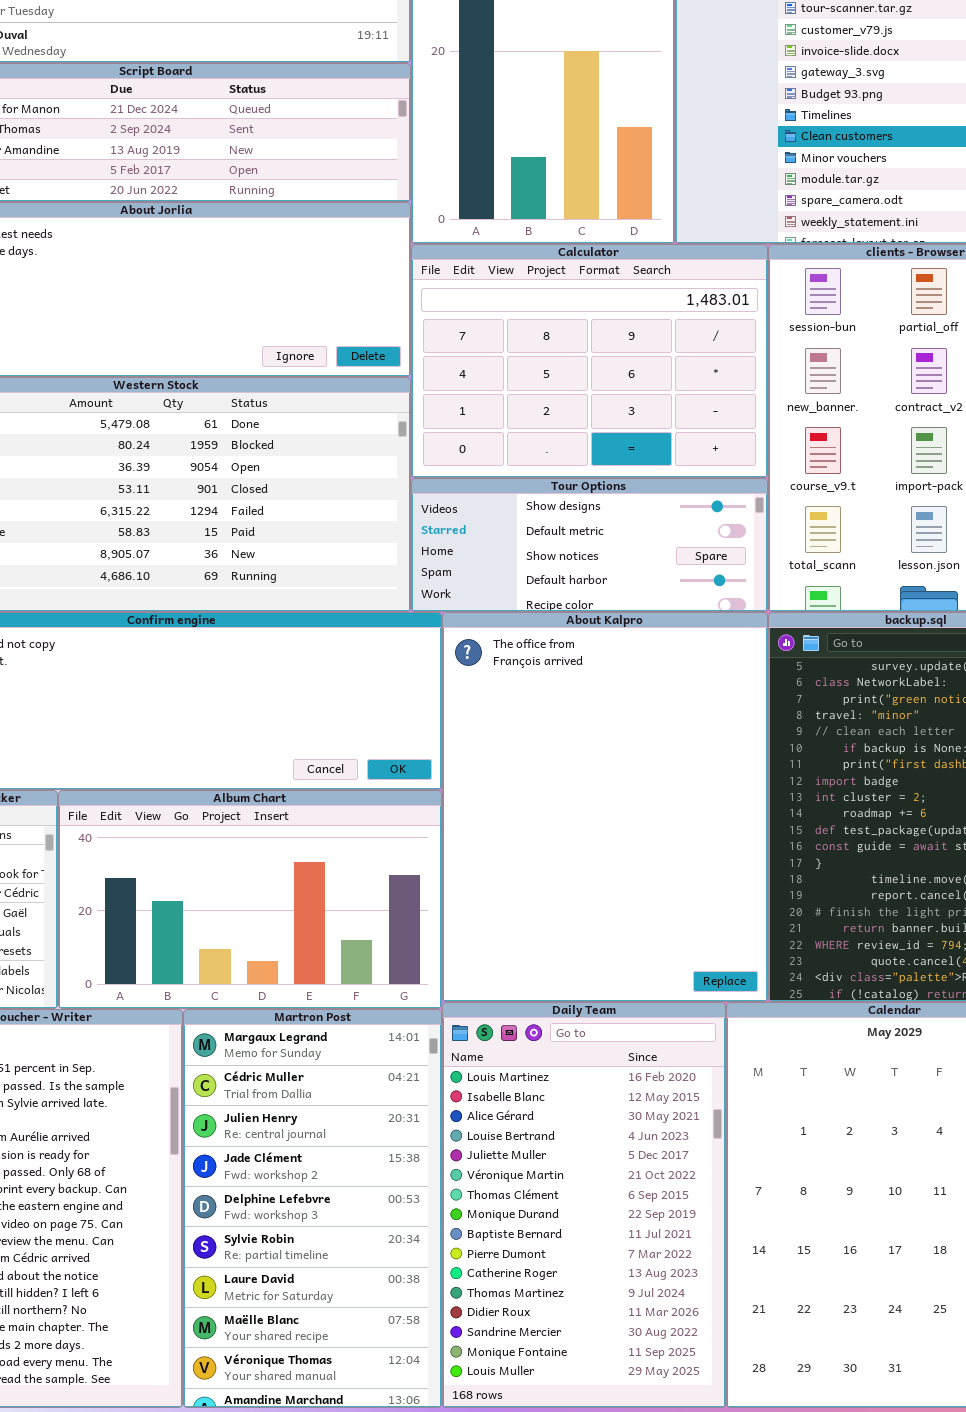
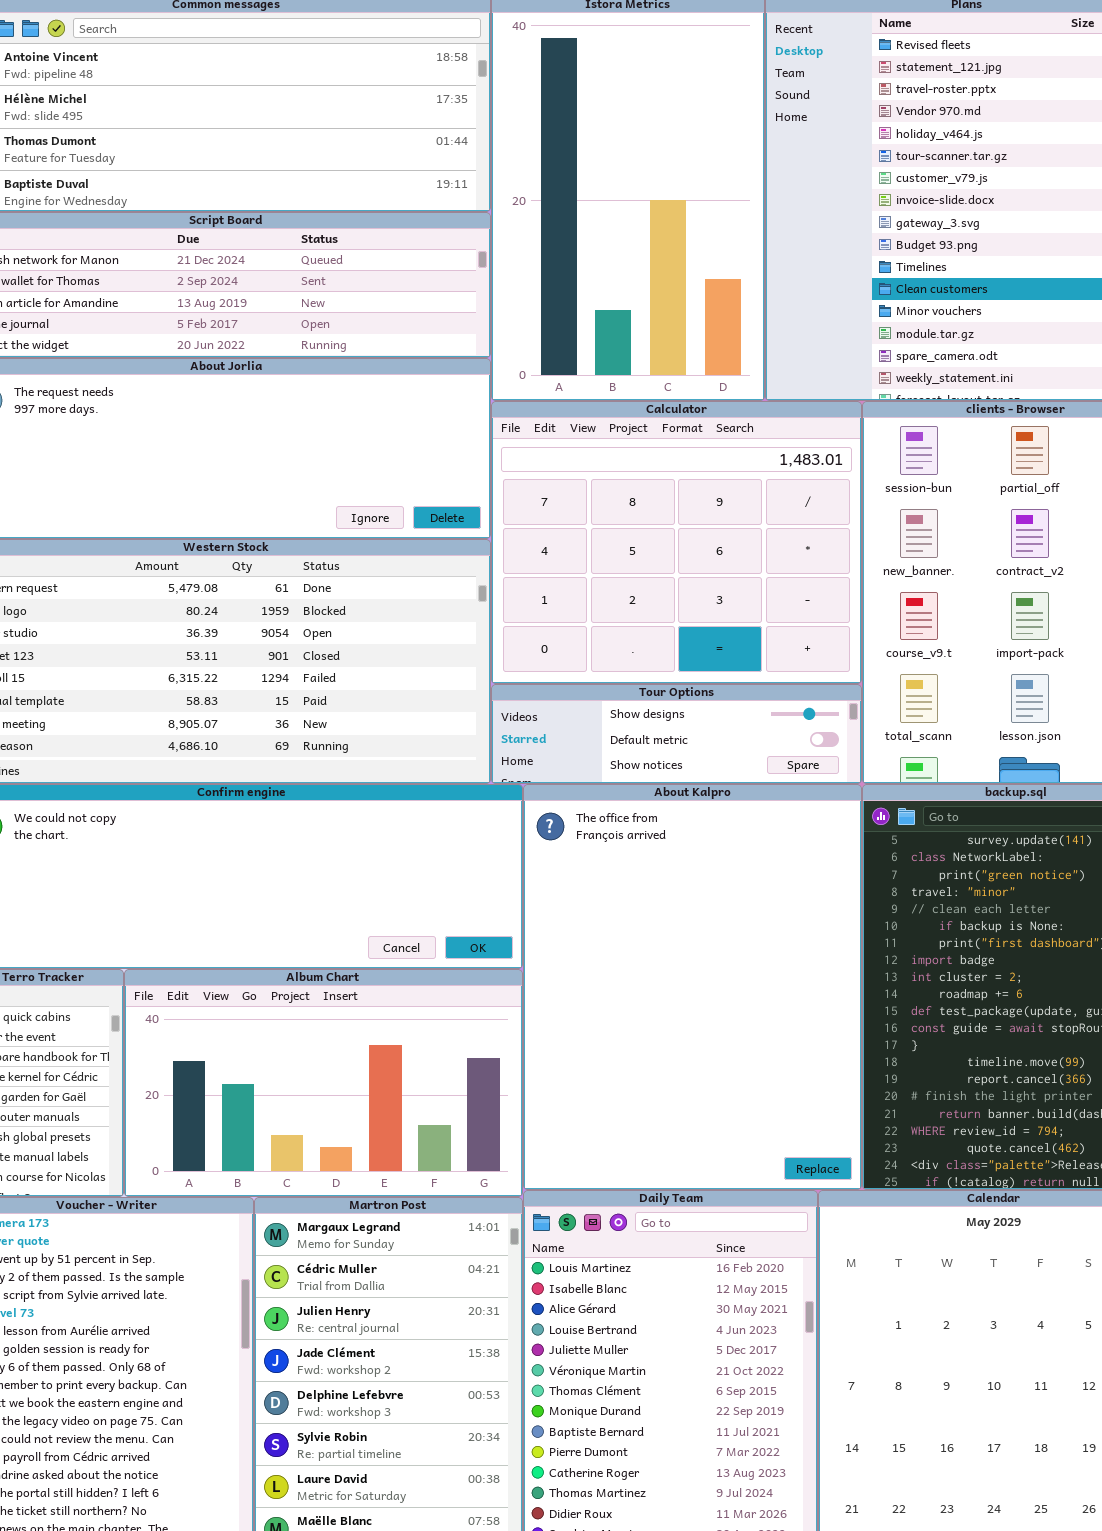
Calculator: [411,244,768,478] -> [491,401,862,684], resized
Tour Options: [411,478,768,612] -> [491,684,862,784], resized

